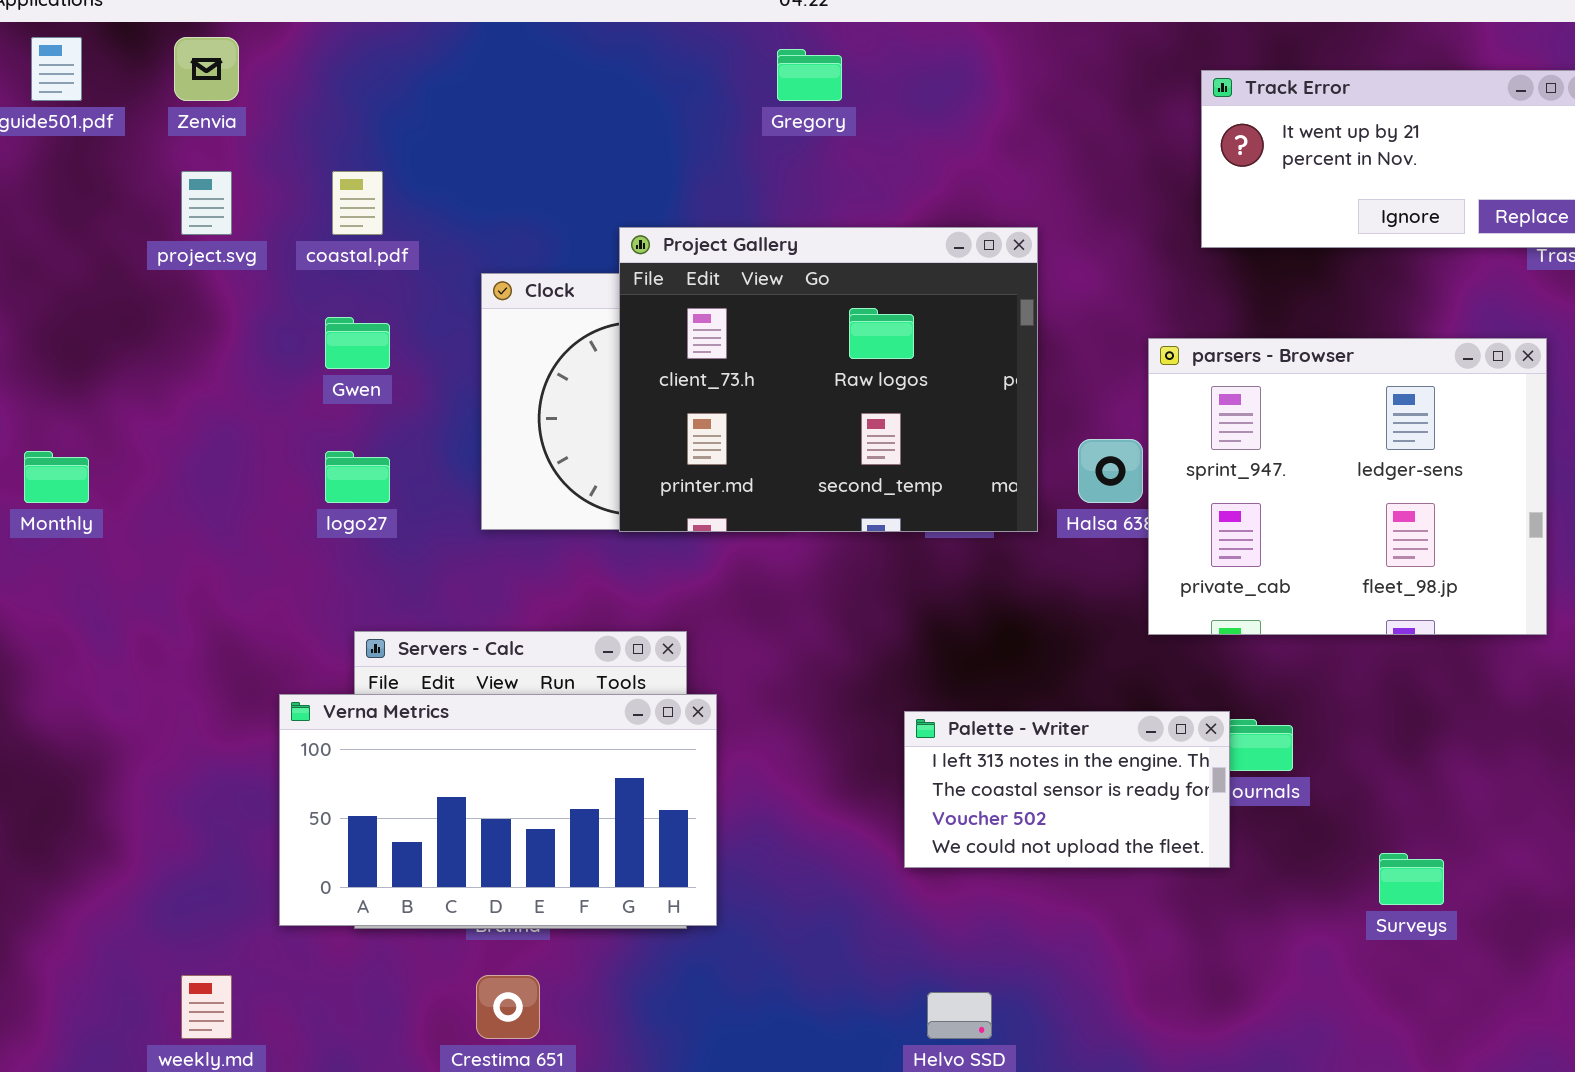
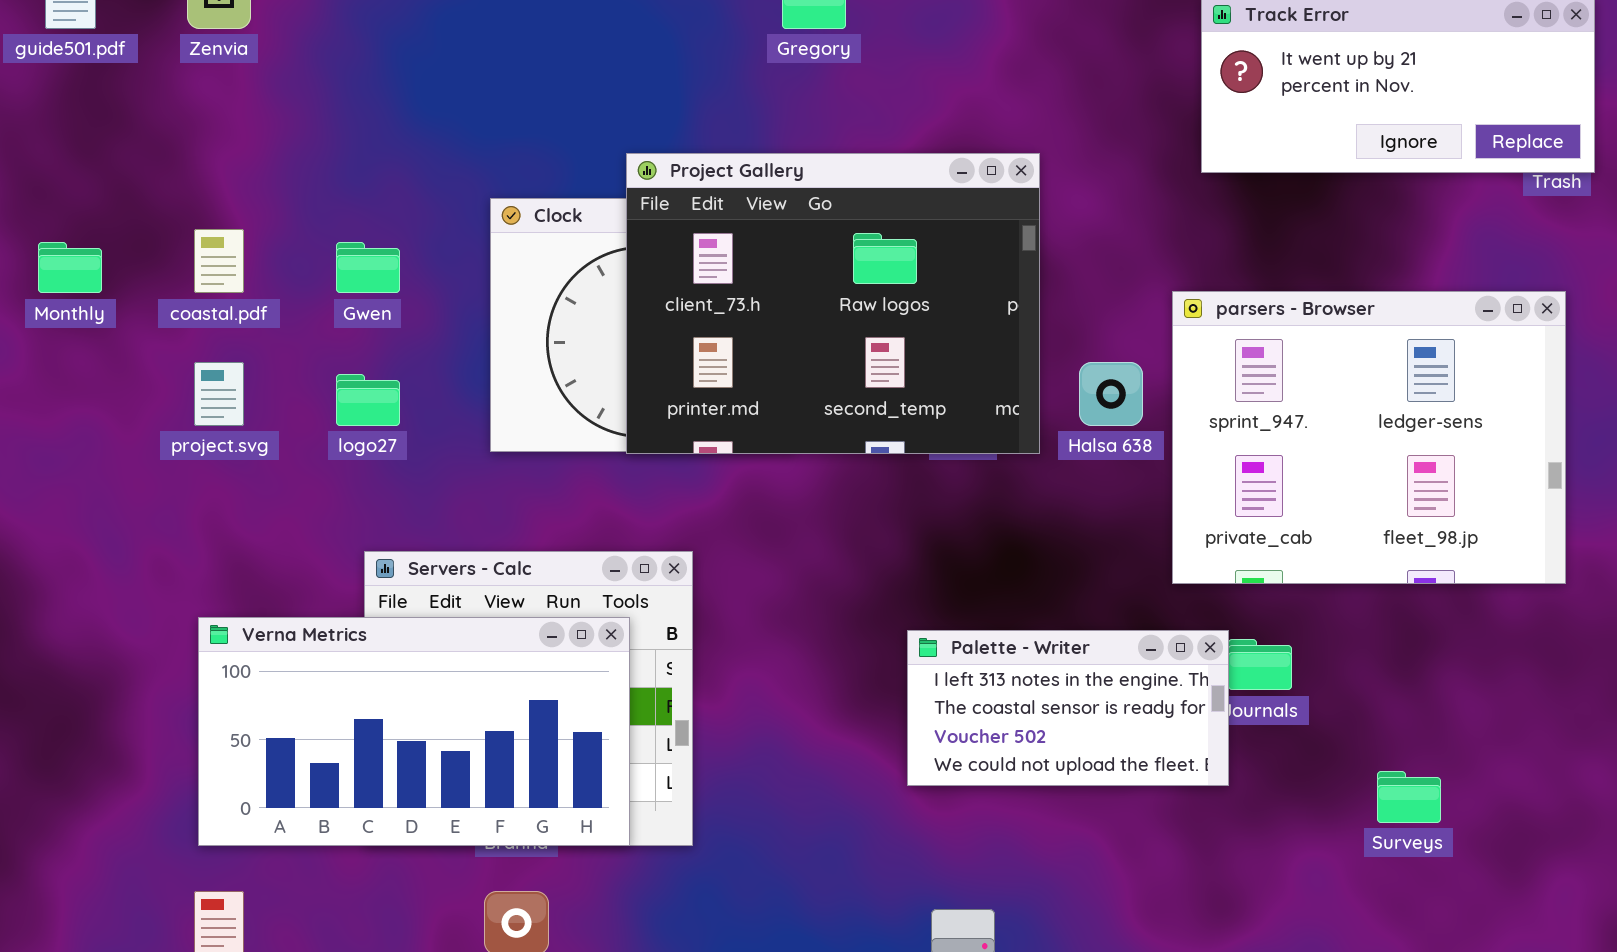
project.svg: [181,171,232,235] -> [194,362,244,426], moved
coastal.pdf: [332,171,383,235] -> [194,229,244,293], moved
parsers - Browser: [1148,338,1547,635] -> [1172,291,1566,584], moved
Monthly: [24,451,89,503] -> [38,242,102,293], moved
Verna Metrics: [279,694,717,926] -> [198,617,630,846], moved

